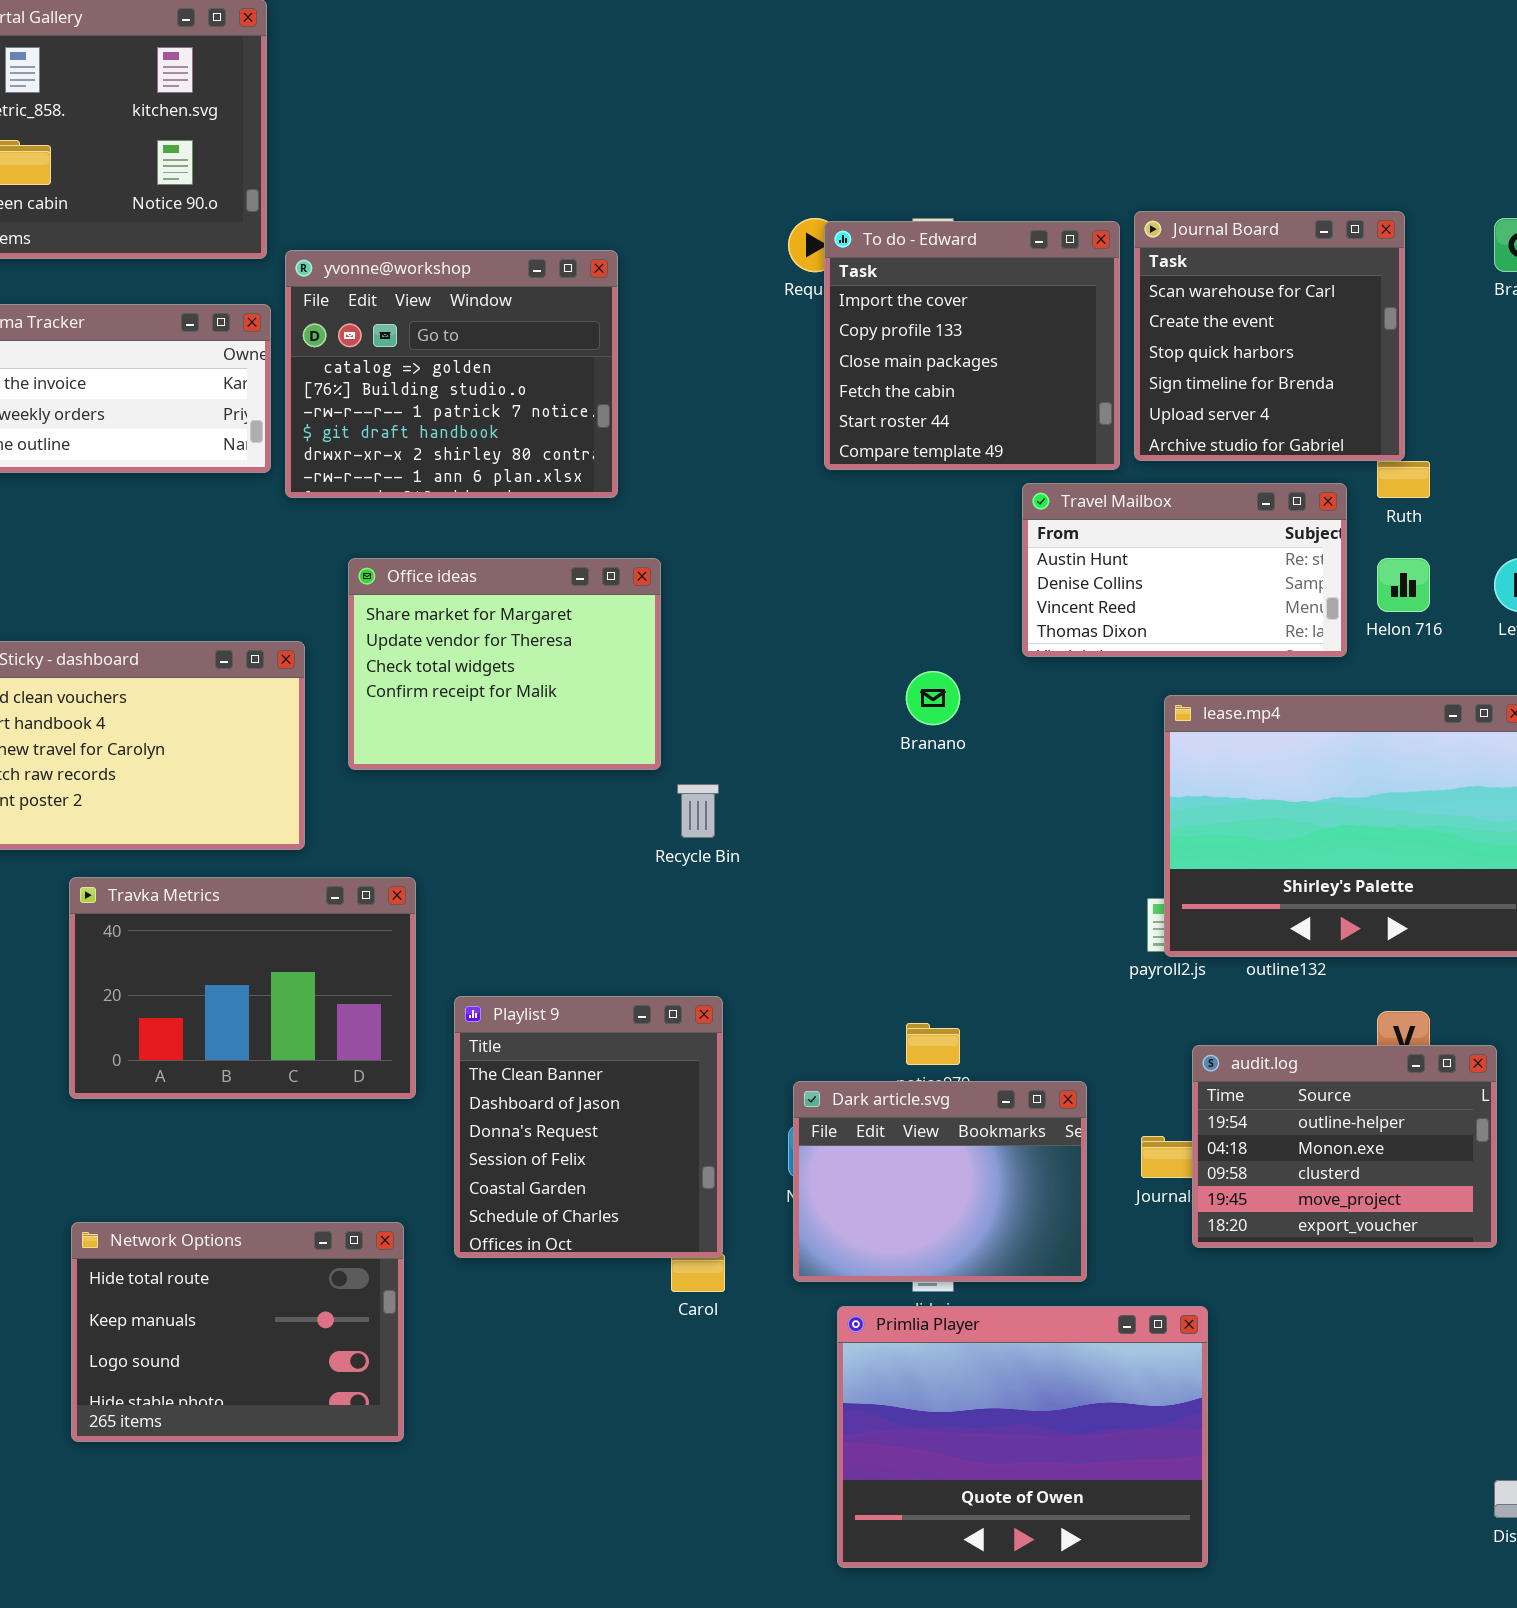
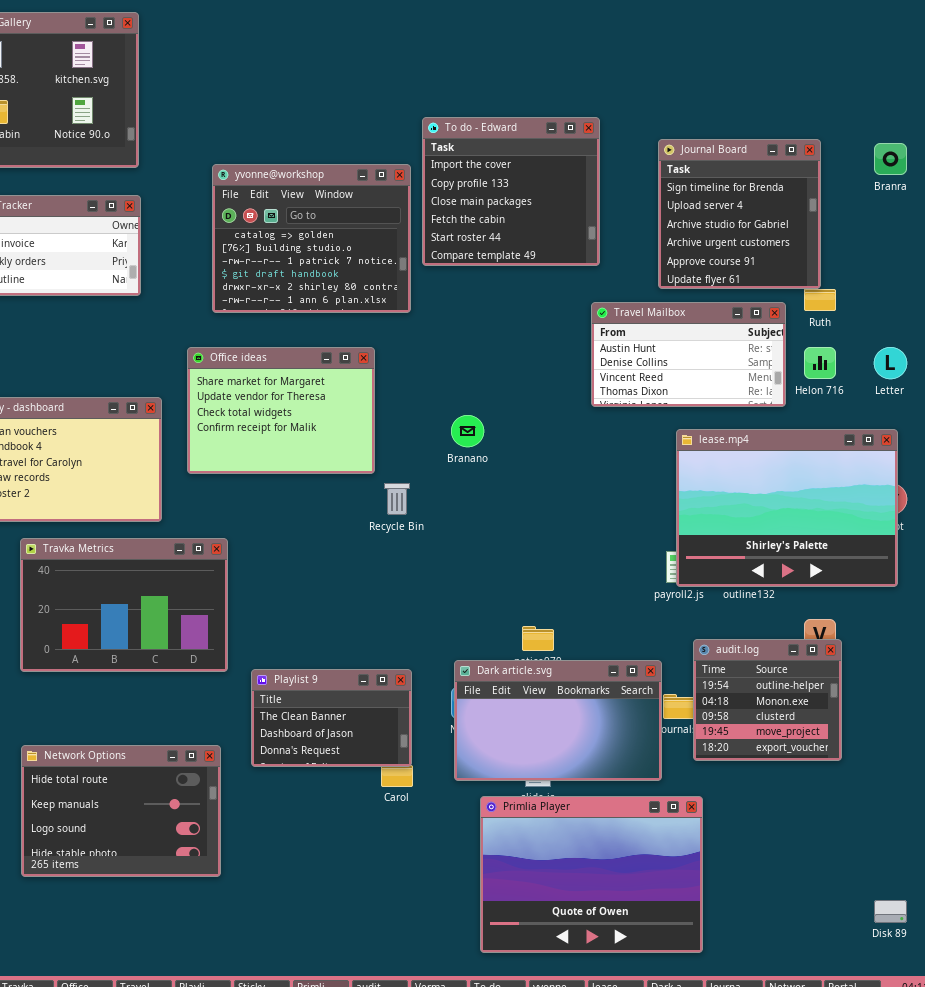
Journal Board: [1134,211,1405,461] -> [658,139,821,289], scrolled down 3 rows
To do - Edward: [824,221,1120,470] -> [422,117,600,266], moved
yvonne@workshop: [285,250,618,498] -> [212,164,411,313], moved
Branano: [906,671,960,725] -> [451,415,484,447], moved
Playlist 9: [454,996,723,1258] -> [251,669,412,767], resized
audit.log: [1192,1045,1497,1248] -> [693,639,842,761], resized
Dark article.svg: [793,1081,1087,1282] -> [454,660,662,781], resized

